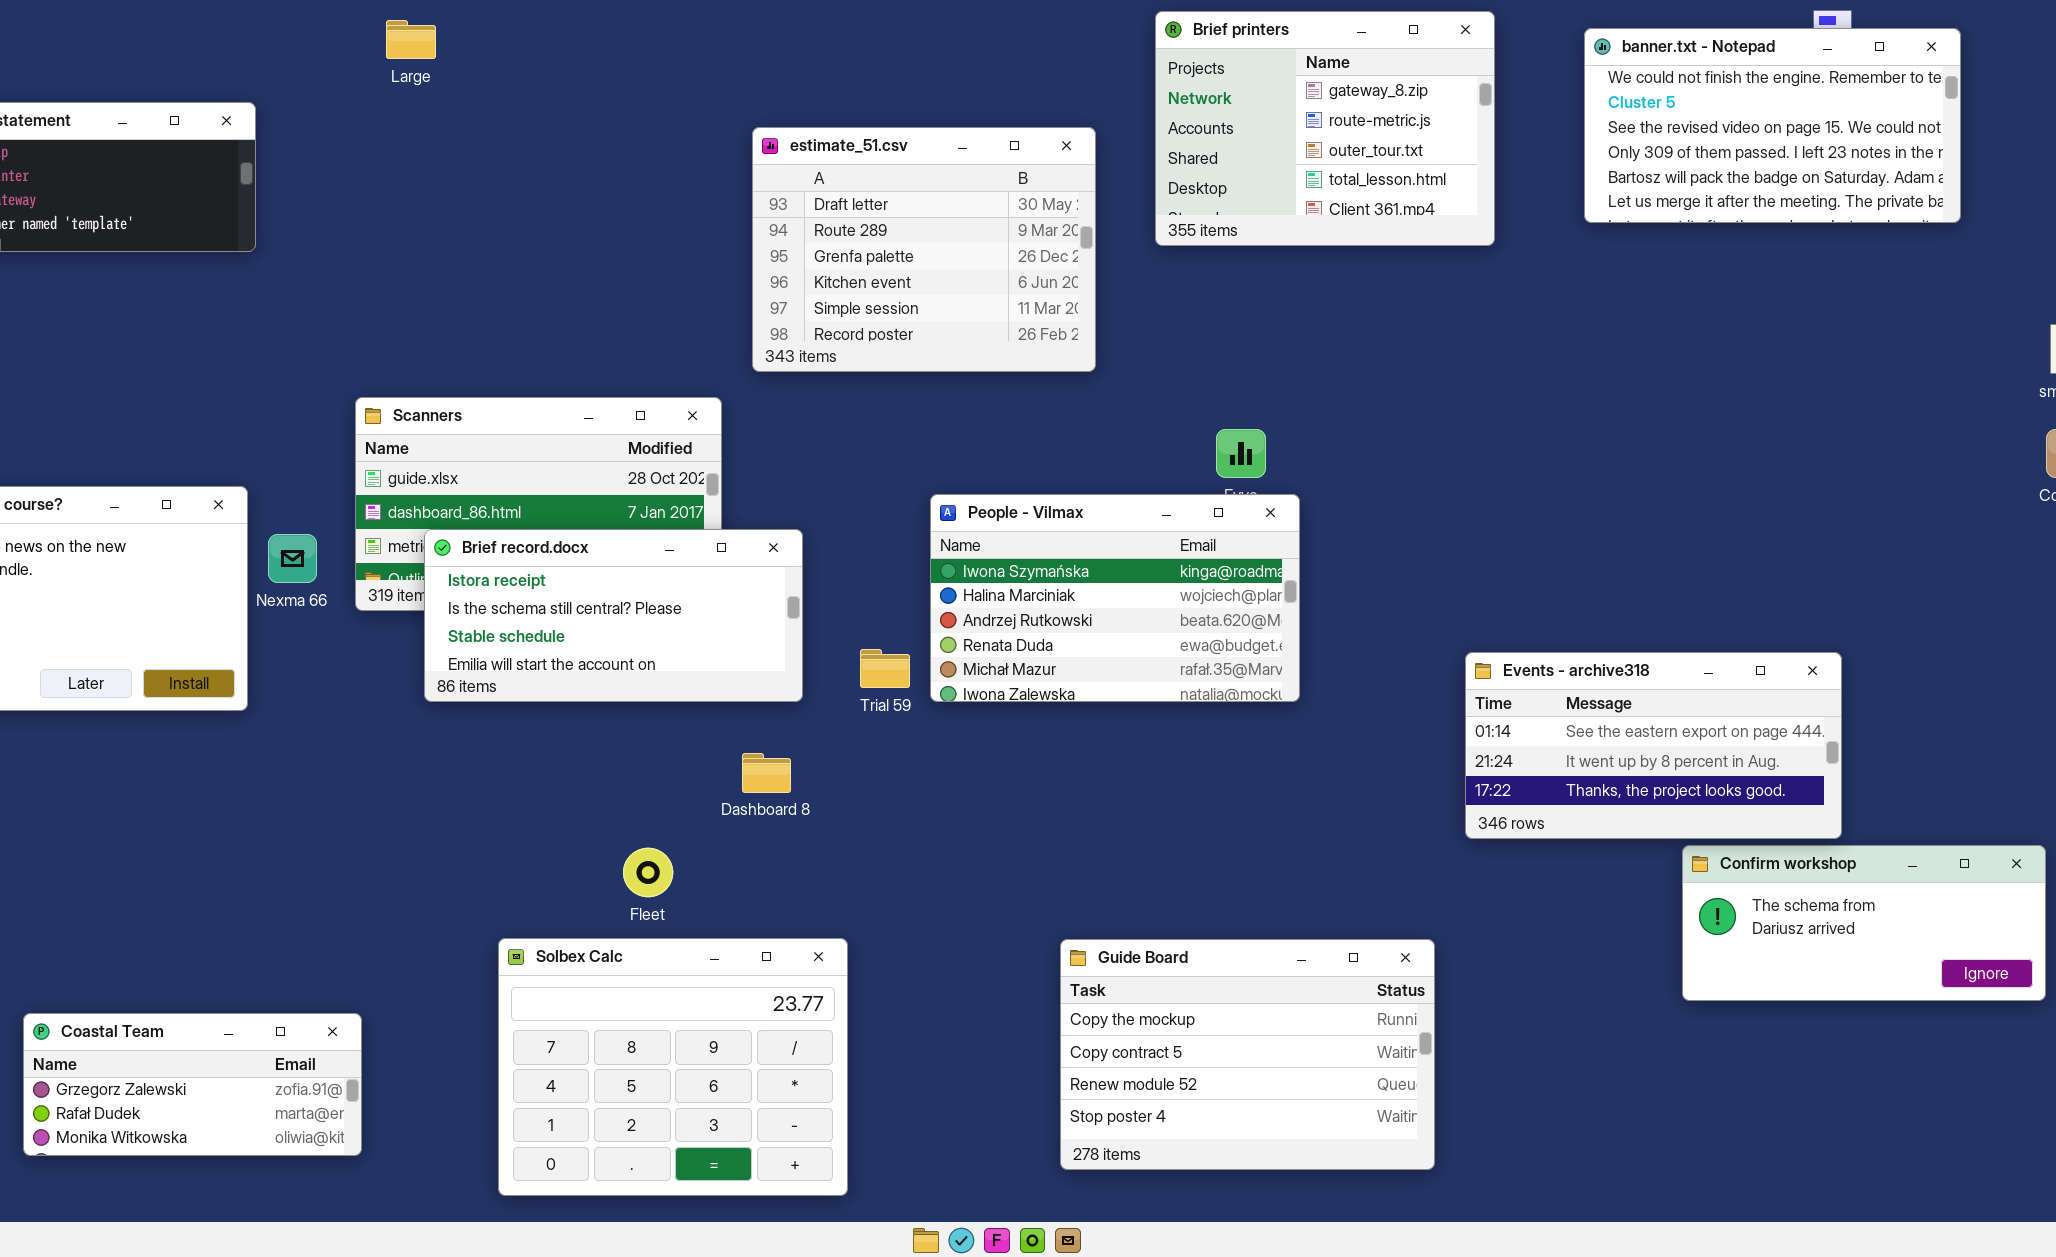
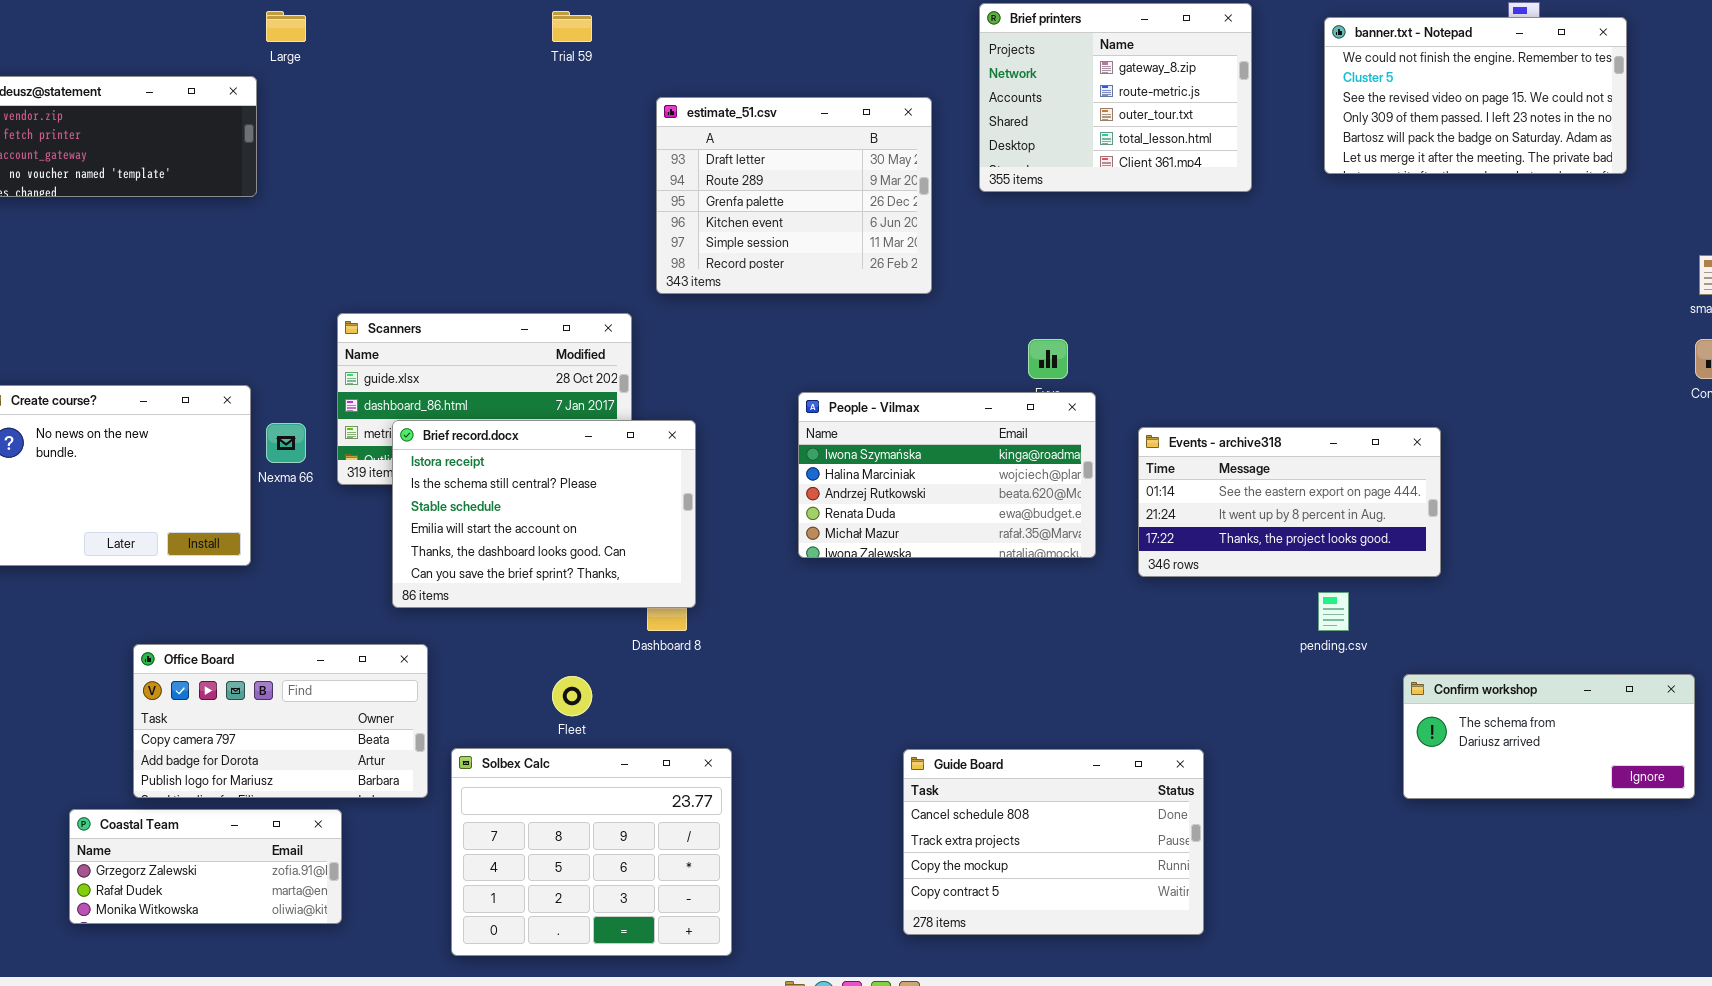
Large: [386,20,436,59] -> [266,11,306,42], moved
Brief record.docx: [424,529,803,702] -> [392,420,696,608], resized
Trial 59: [860,649,910,688] -> [552,11,592,42], moved
Events - archive318: [1465,652,1842,839] -> [1138,427,1441,577], moved
Office Board: none -> [133,644,428,798], opened
Guide Board: [1060,939,1435,1170] -> [903,749,1204,935], scrolled up 2 rows

